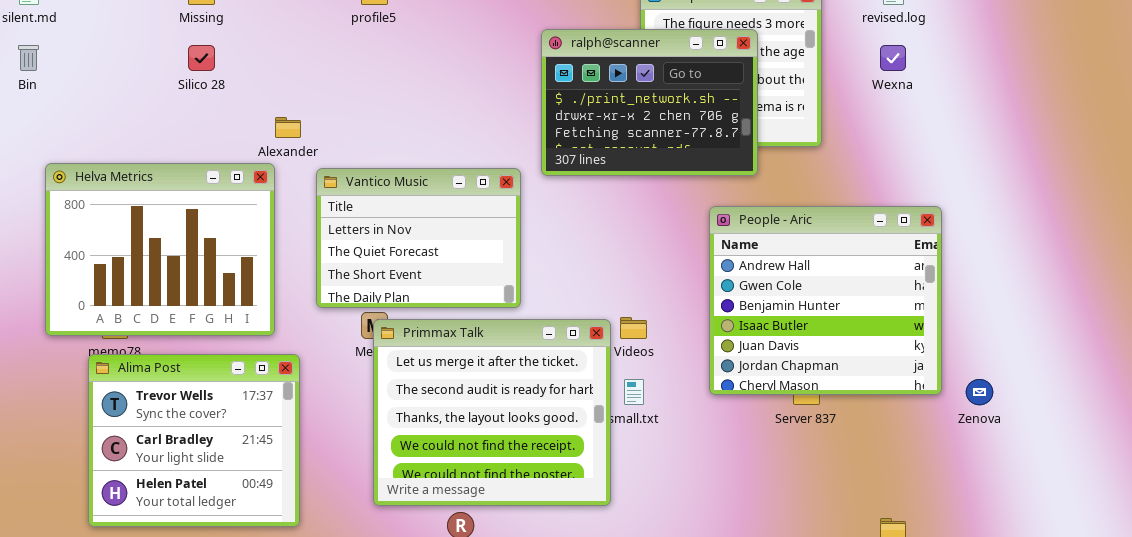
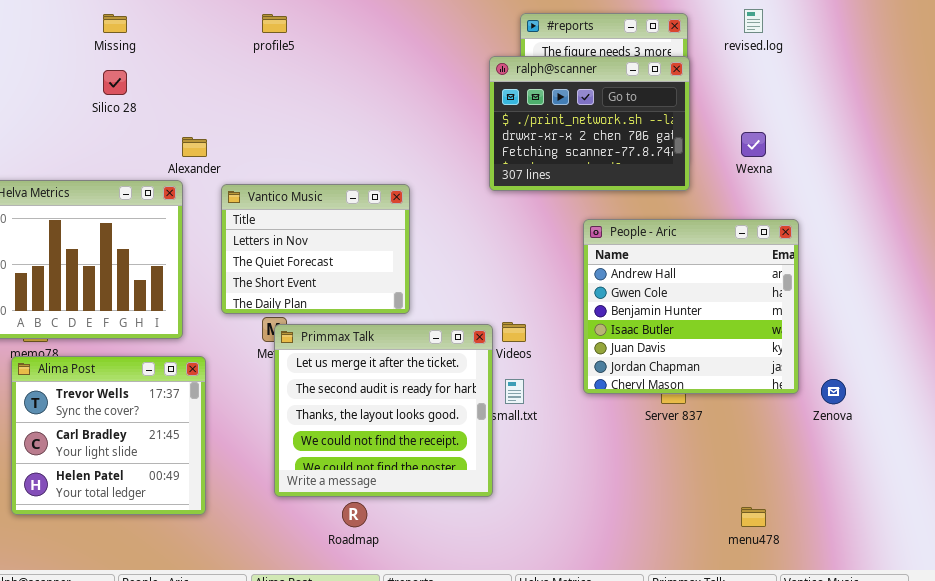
ralph@scanner: [541,29,758,176] -> [489,56,690,191], moved
Wexna: [880,45,906,71] -> [741,132,766,157], moved

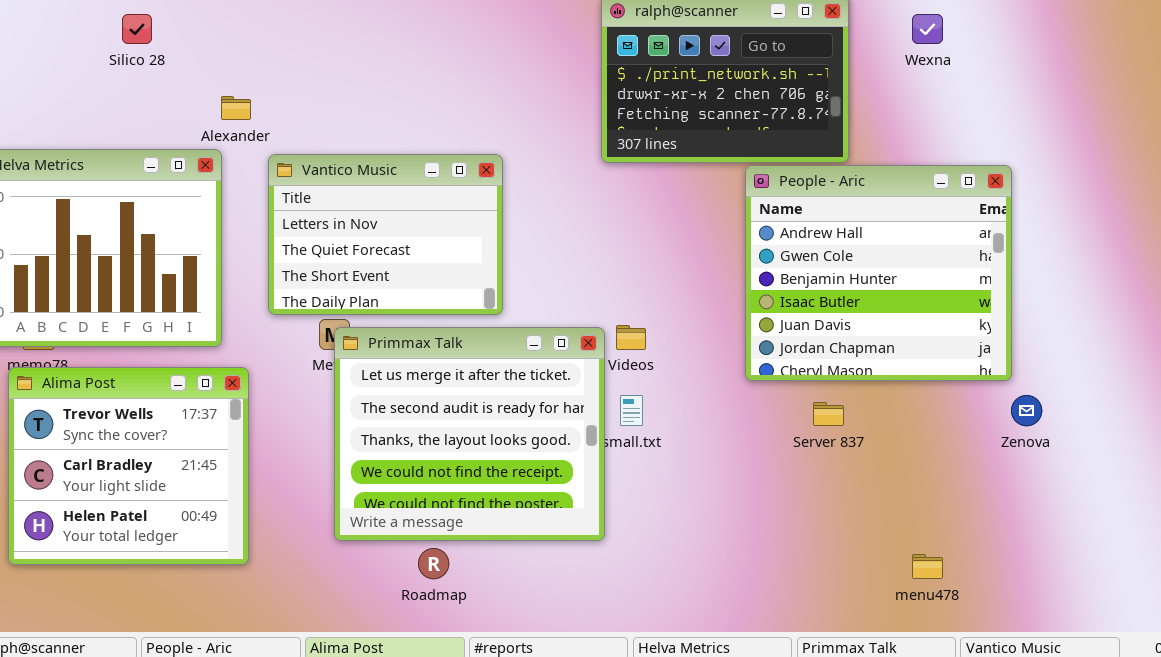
Wexna: [741,132,766,157] -> [912,14,943,44], moved
People - Aric: [583,219,799,394] -> [745,165,1012,381], moved

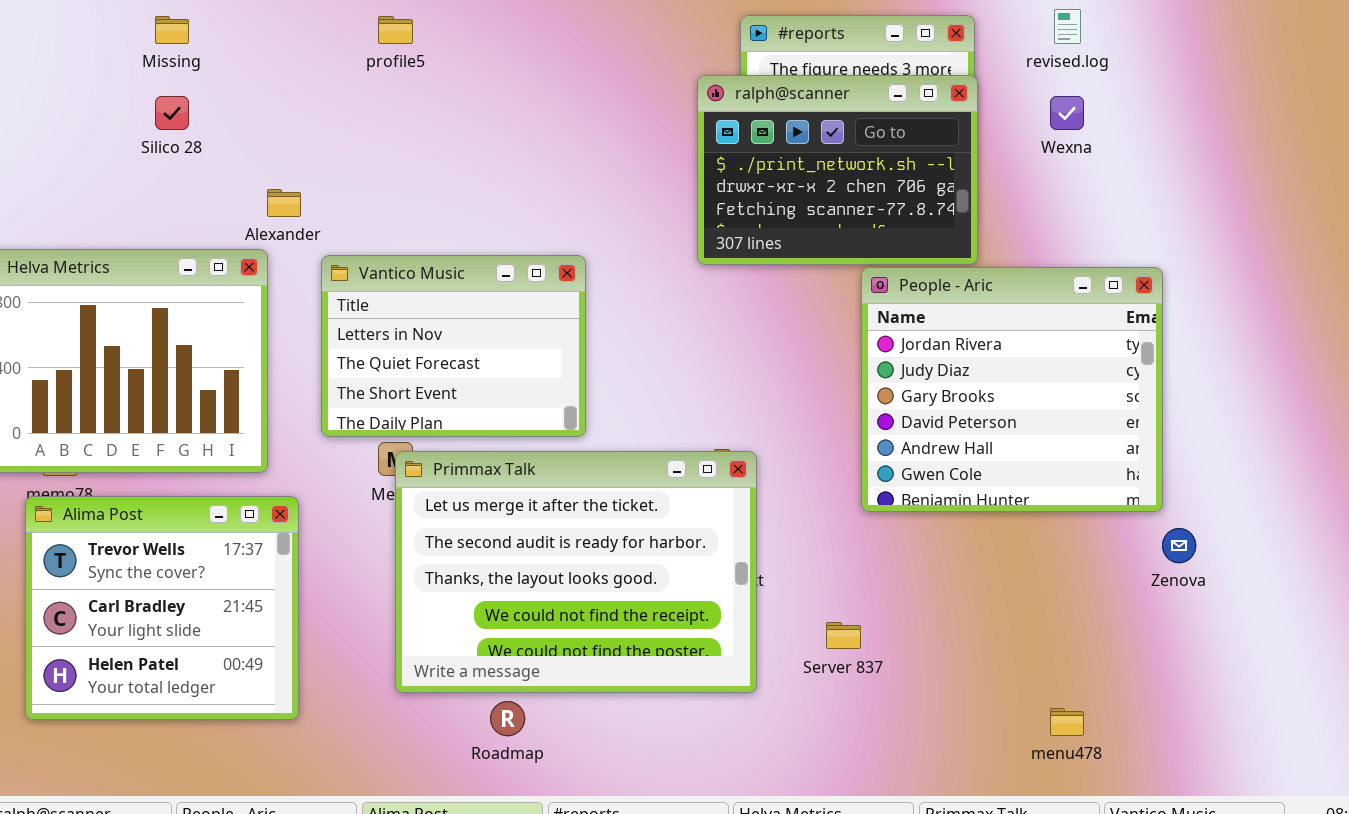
People - Aric: [745,165,1012,381] -> [861,267,1163,512], scrolled up 4 rows
Primmax Talk: [334,327,605,541] -> [395,451,757,693], resized
Server 837: [813,402,844,426] -> [826,622,861,649], moved

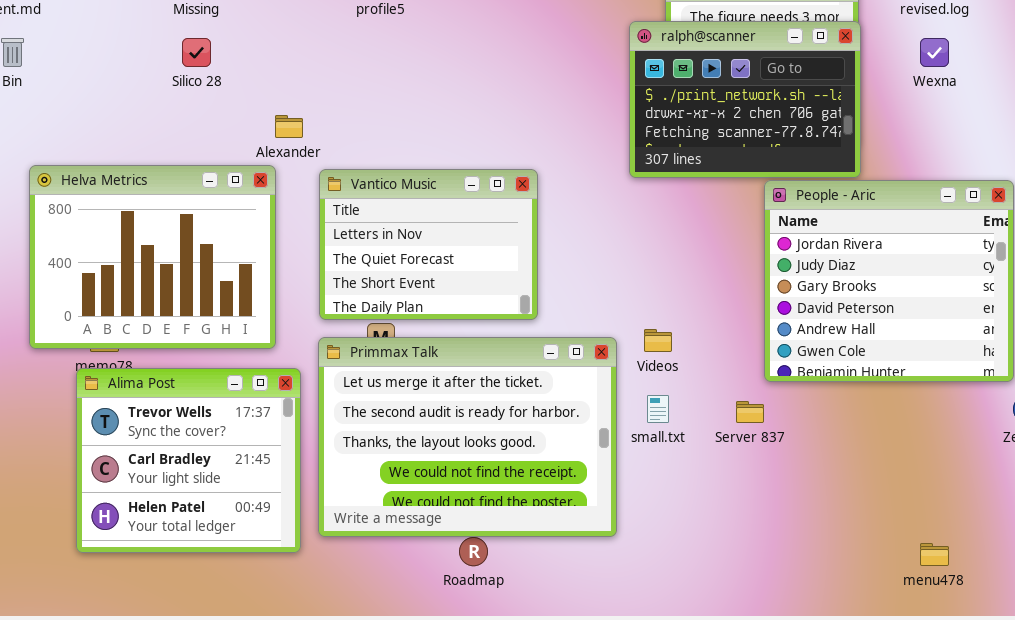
Primmax Talk: [395,451,757,693] -> [318,337,617,537], moved
Server 837: [826,622,861,649] -> [736,401,764,423], moved

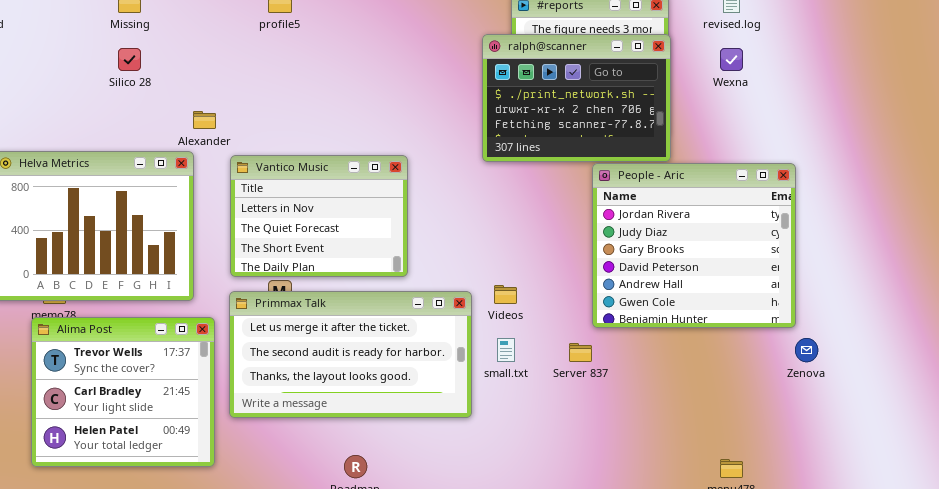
Primmax Talk: [318,337,617,537] -> [229,291,472,418], resized

